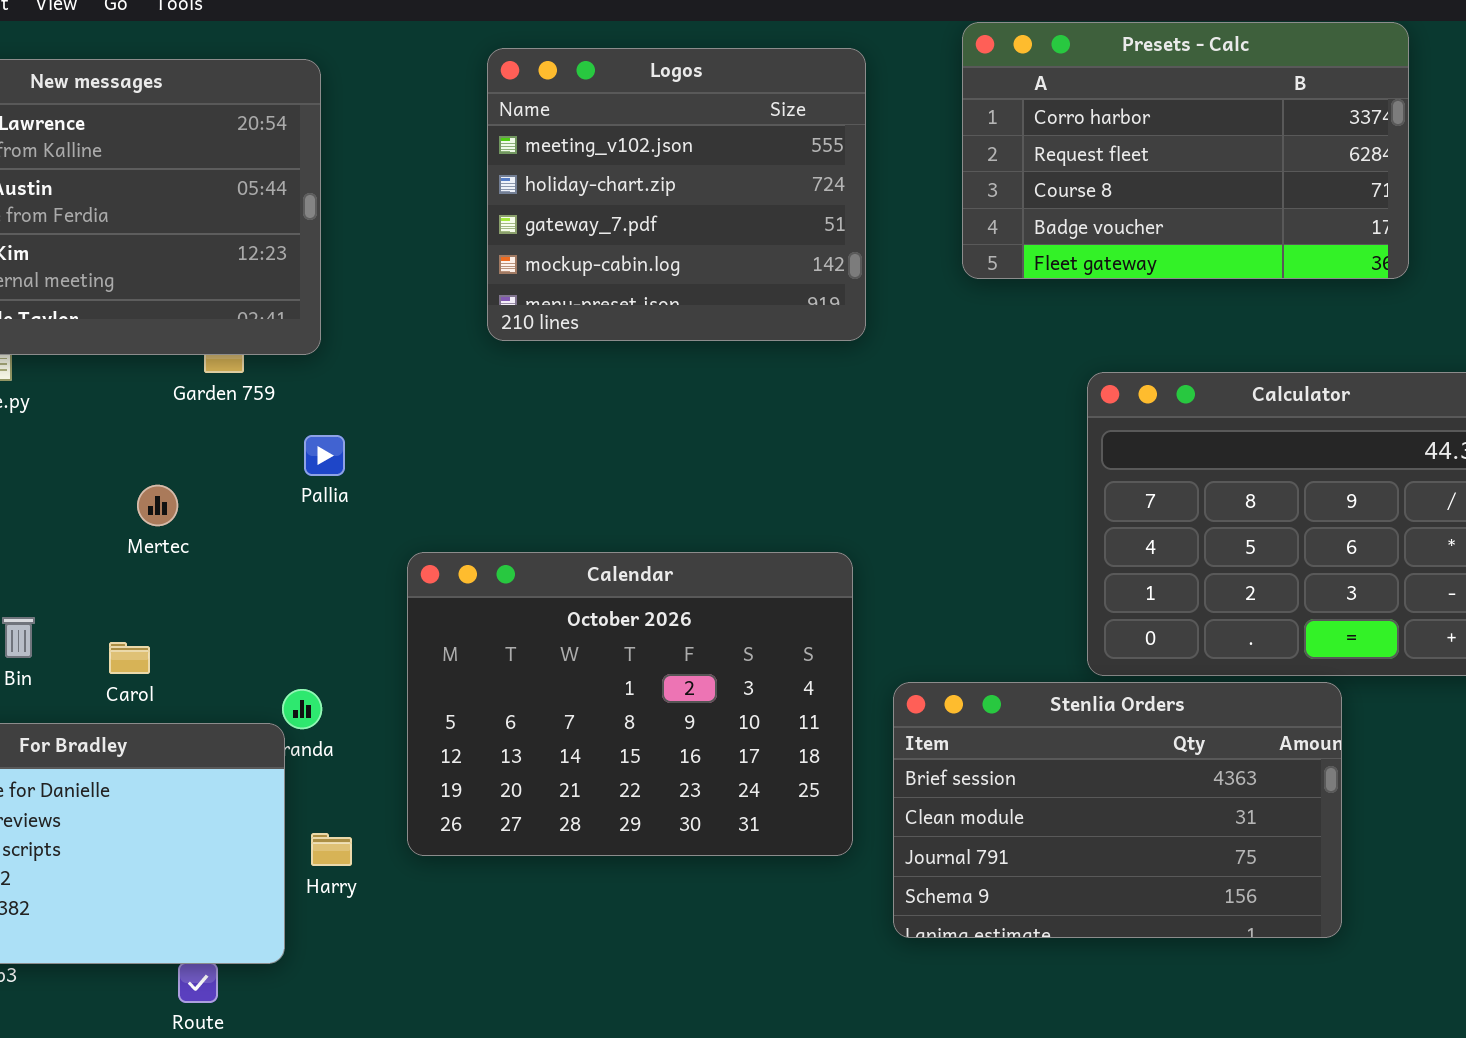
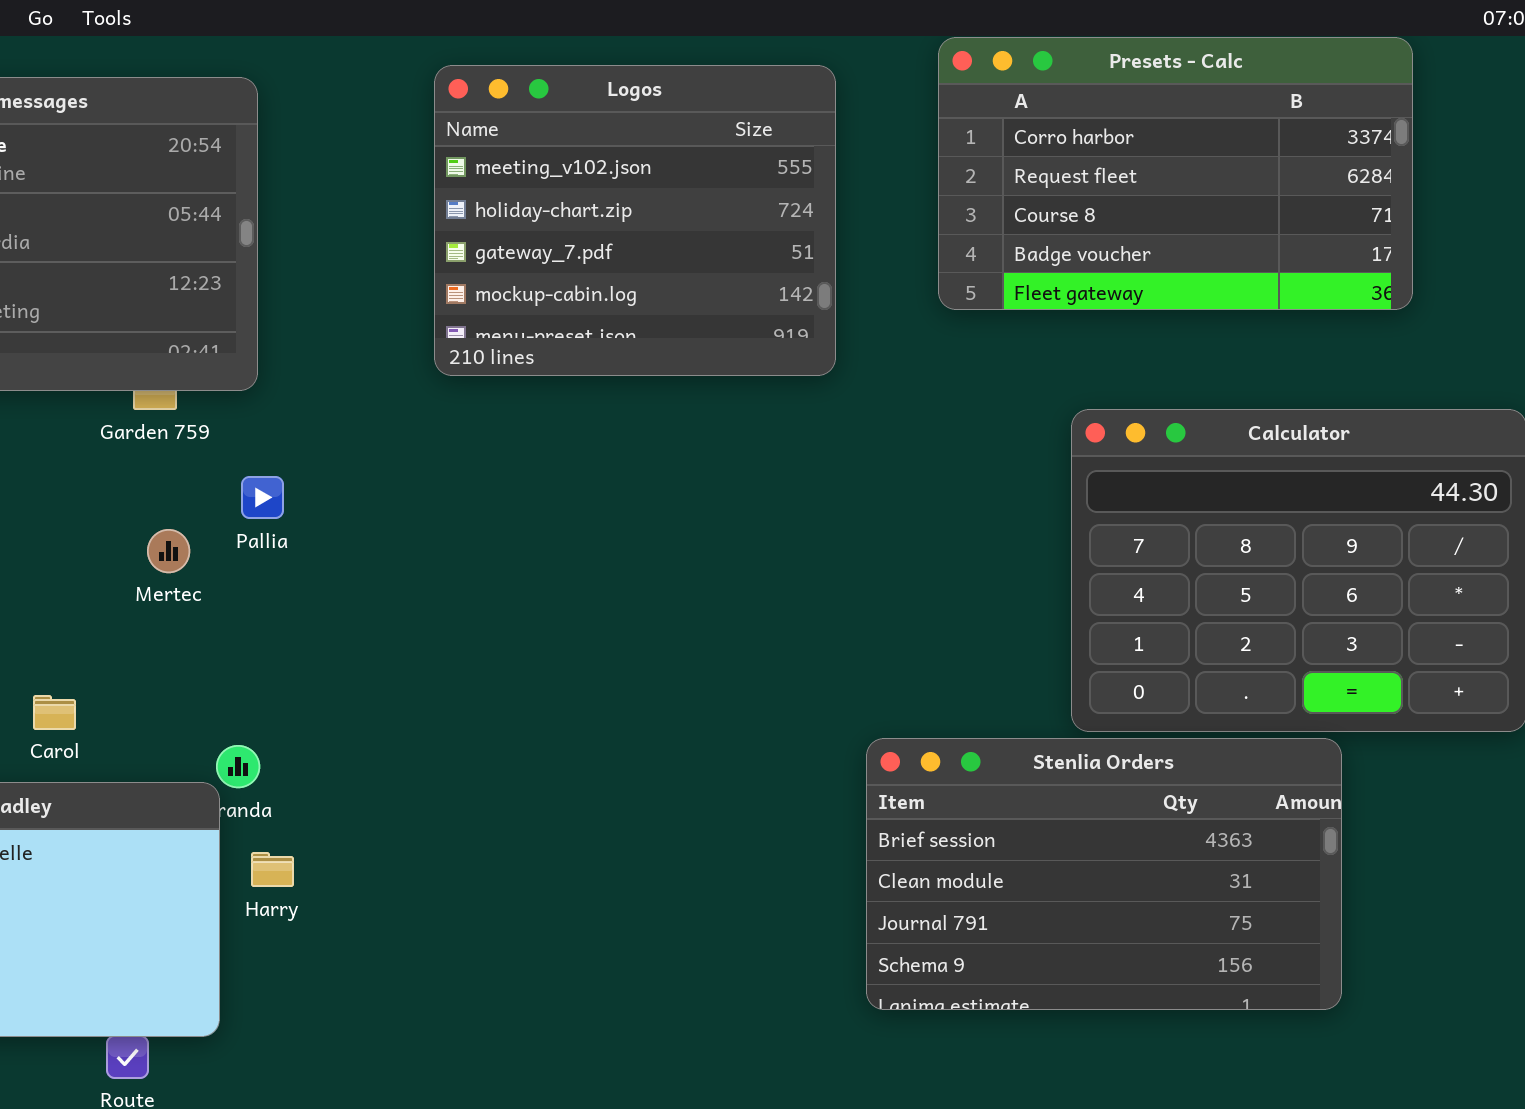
Mertec: [137,485,178,526] -> [147,529,190,573], moved
Calendar: [407,552,853,856] -> none, closed
Harry: [311,833,352,866] -> [251,852,294,887], moved

